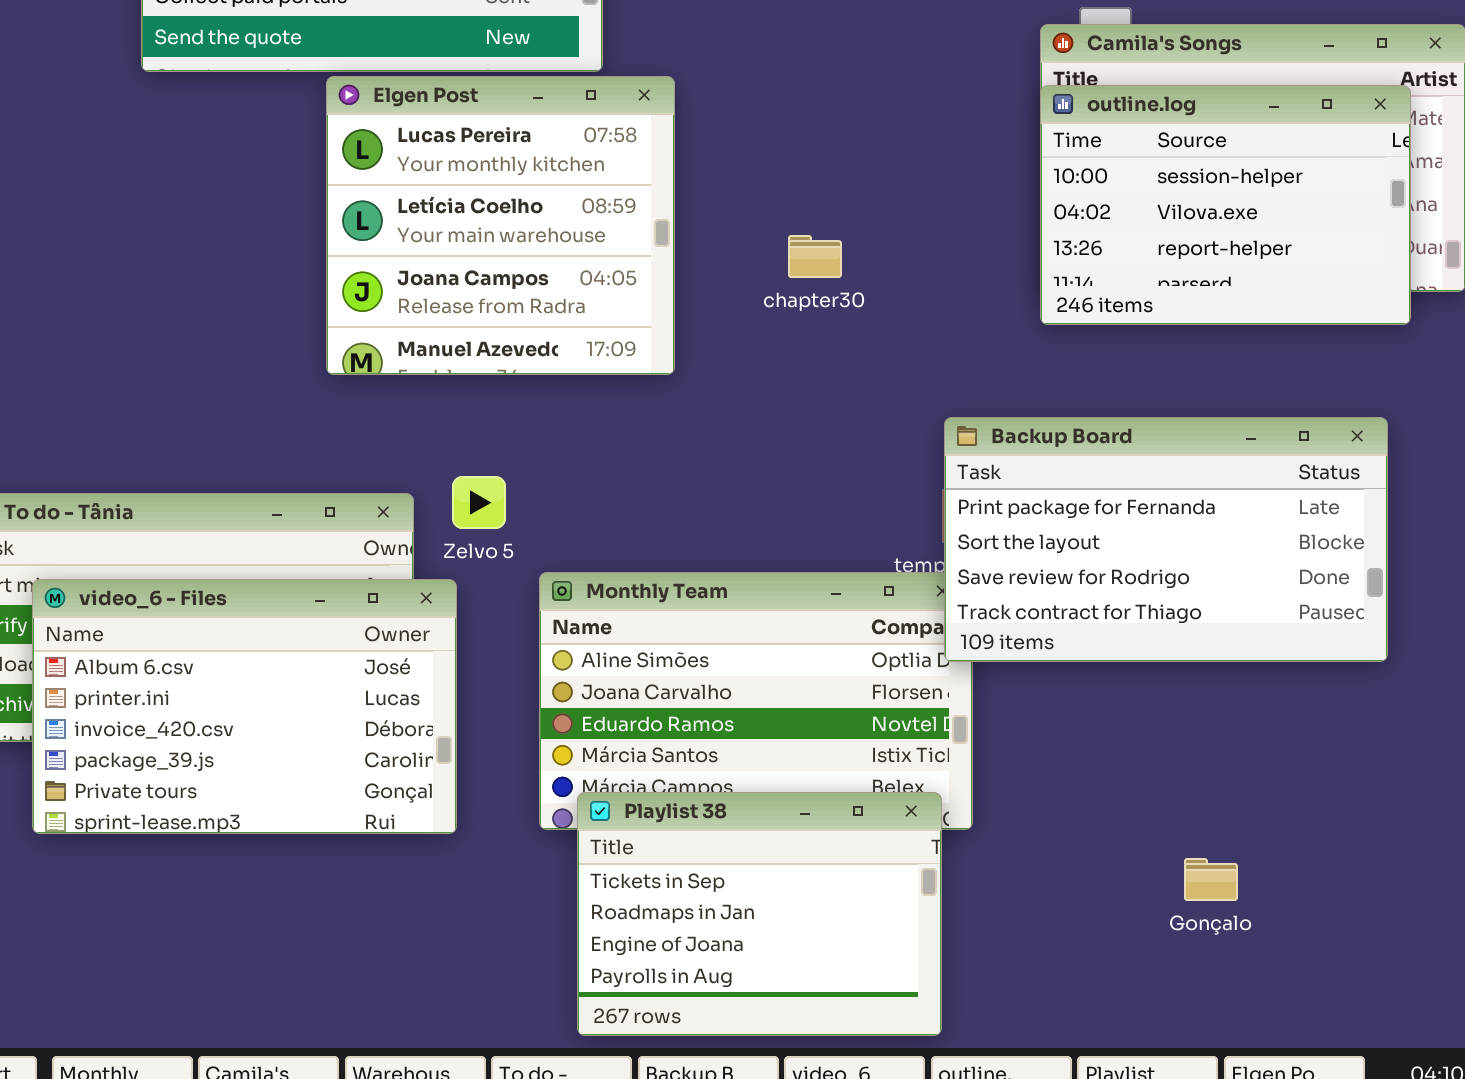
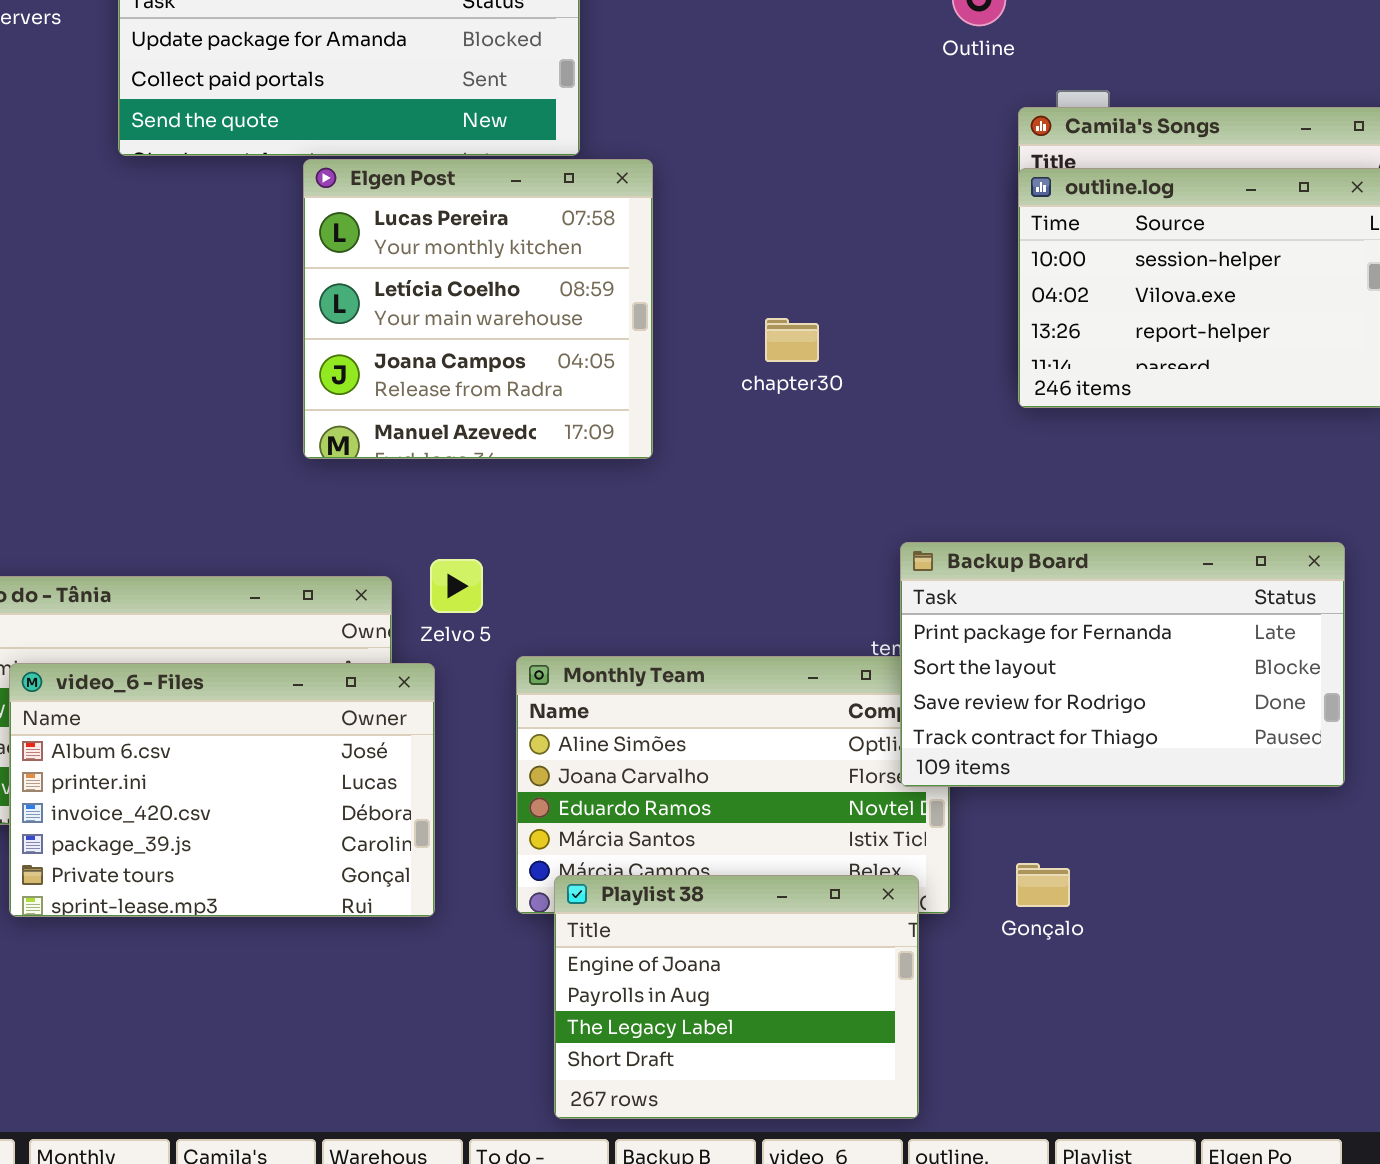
Backup Board: [944,417,1388,662] -> [900,542,1345,787], moved
Playlist 38: [577,792,942,1036] -> [554,875,919,1119], scrolled down 2 rows
Gonçalo: [1184,858,1238,901] -> [1016,863,1070,907], moved

